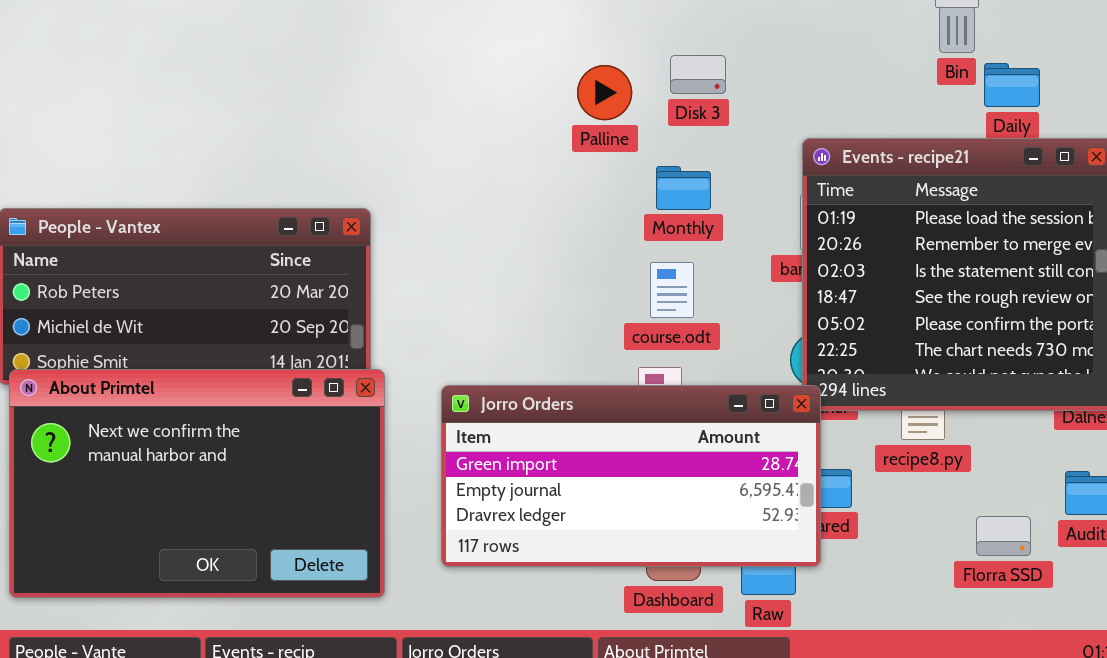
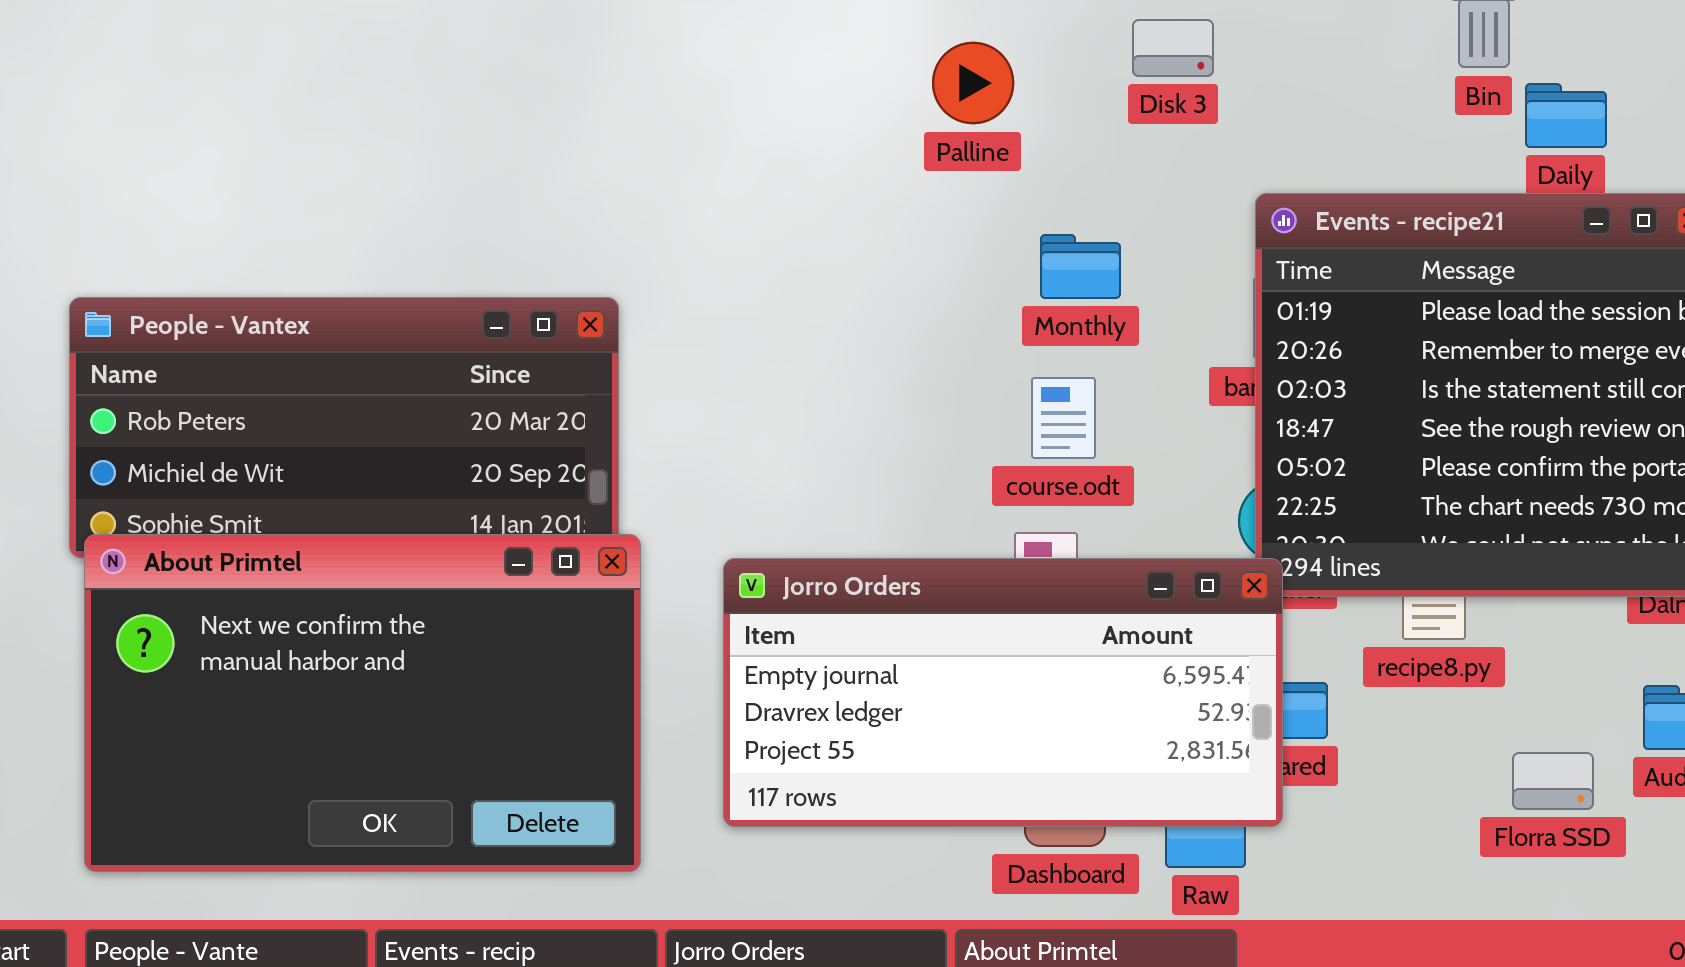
Disk 3: [670,55,726,94] -> [1132,19,1214,77], moved
Palline: [577,65,632,120] -> [932,42,1014,124], moved
Jorro Orders: [441,385,821,567] -> [723,558,1283,827], scrolled down 1 row

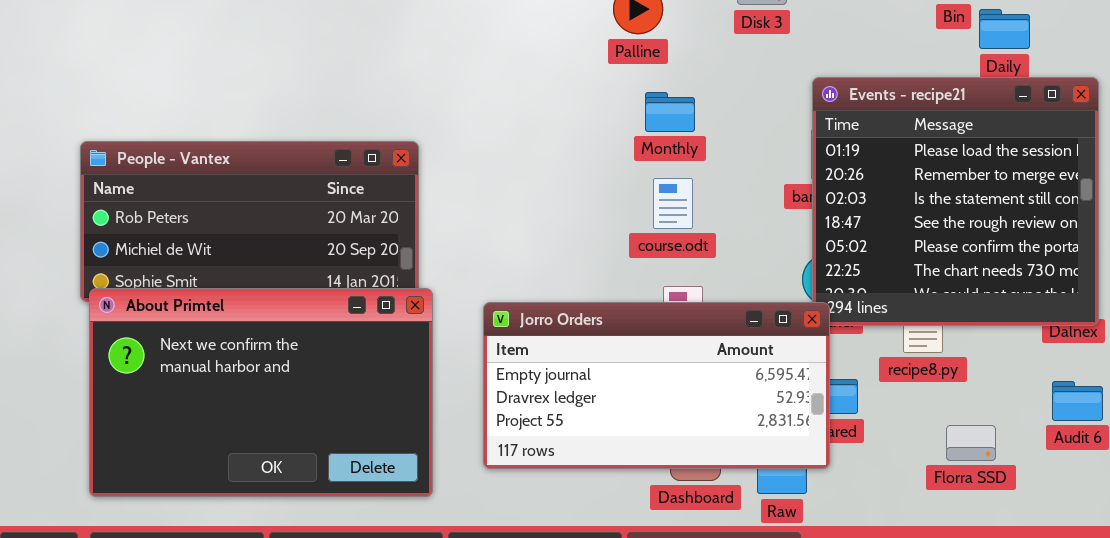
Monthly: [1040,234,1121,299] -> [645,92,695,132], moved
course.odt: [1031,377,1096,459] -> [653,178,693,229], moved
Florra SSD: [1512,752,1594,810] -> [946,425,996,461], moved

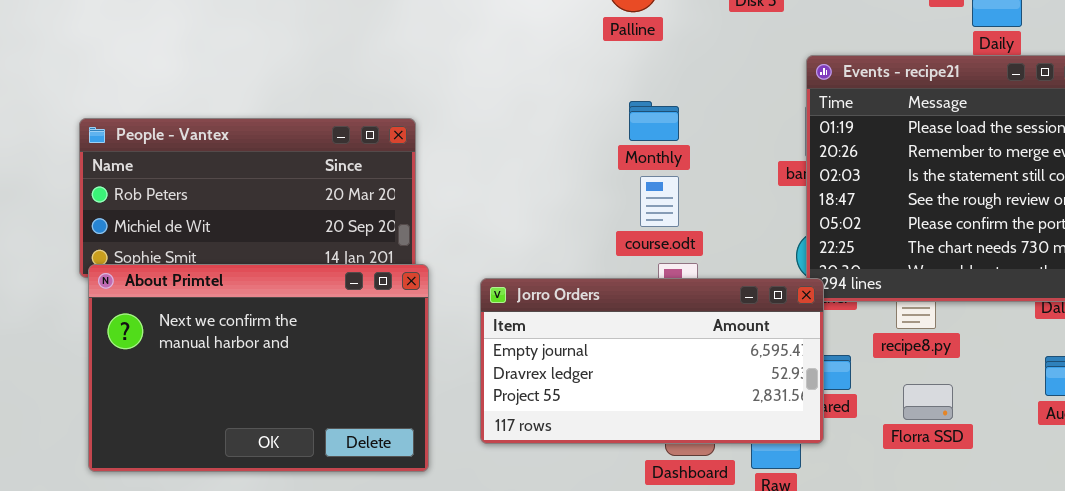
Monthly: [645,92,695,132] -> [629,101,679,141], moved
course.odt: [653,178,693,229] -> [640,176,679,227], moved
Florra SSD: [946,425,996,461] -> [903,384,953,420], moved

